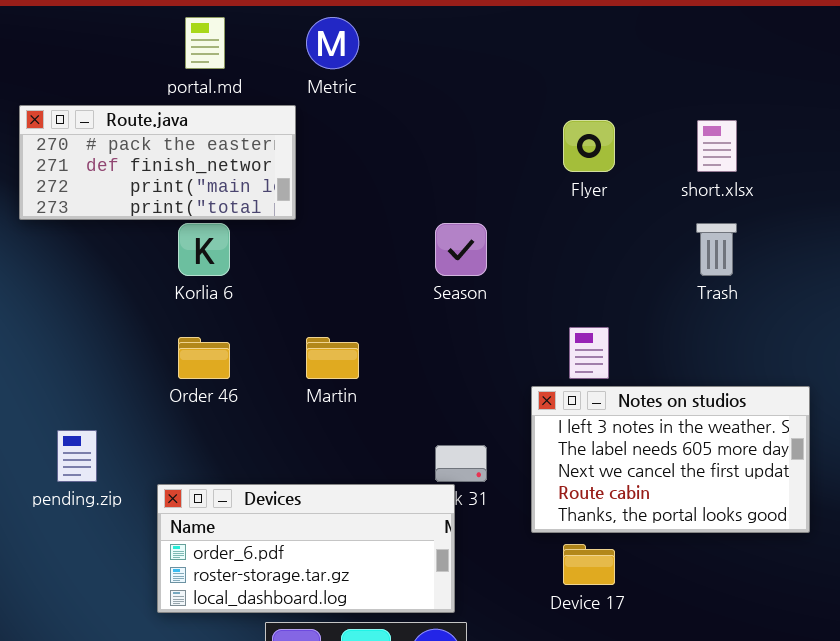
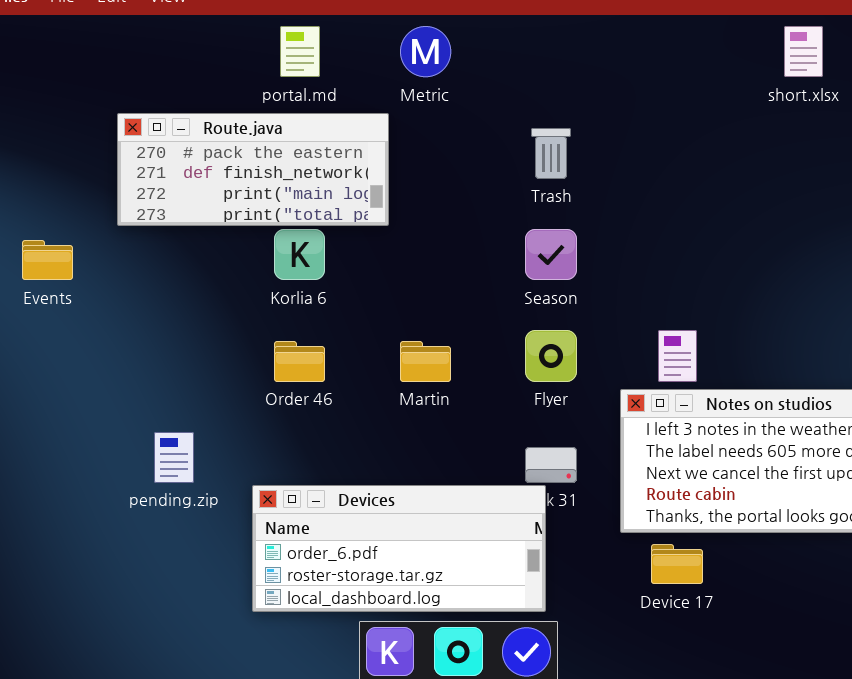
Flyer: [563,120,615,172] -> [525,330,577,382], moved
short.xlsx: [697,120,737,172] -> [784,26,823,77], moved
Trash: [696,223,737,276] -> [531,128,571,179], moved

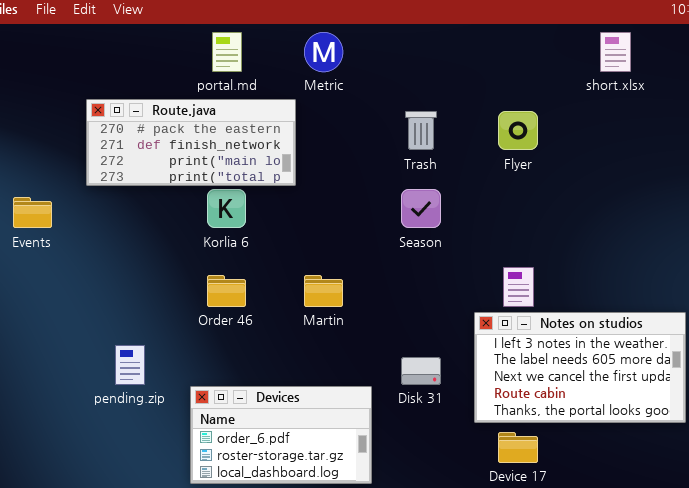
Flyer: [525,330,577,382] -> [498,111,538,150], moved
Devices: [252,485,546,612] -> [190,386,372,484], resized

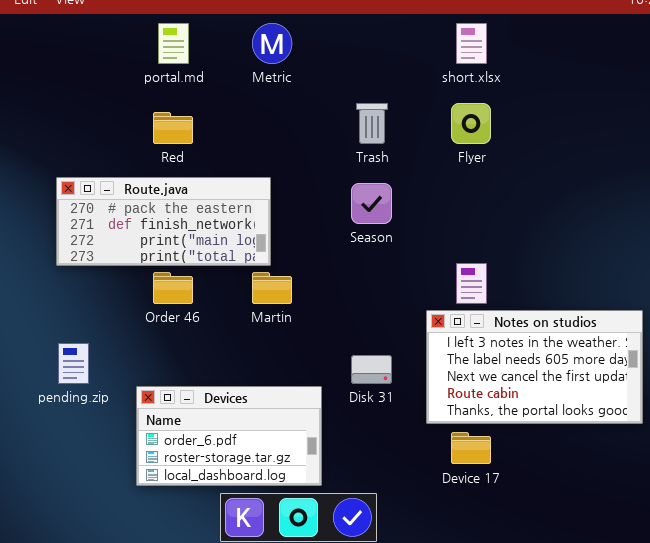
short.xlsx: [600,32,631,72] -> [456,23,487,64], moved
Route.java: [86,99,296,186] -> [56,177,271,266], moved

